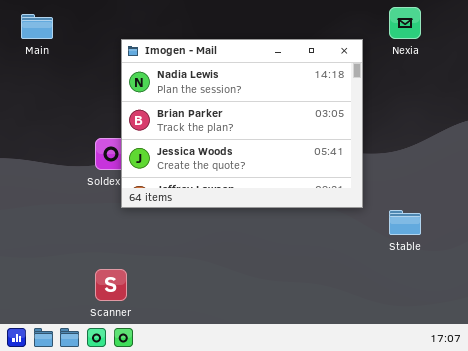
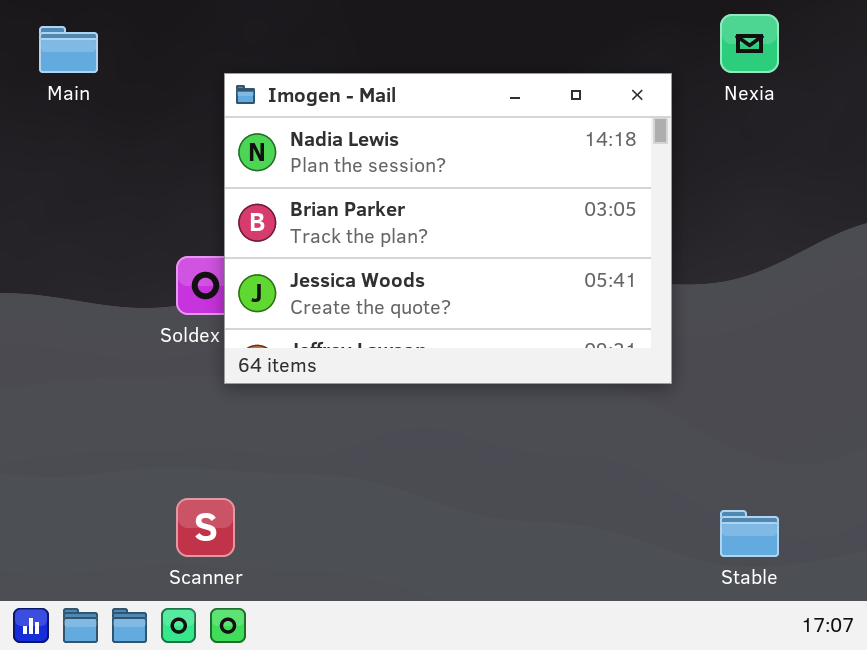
Stable: [389,210,421,235] -> [720,510,779,557], moved

